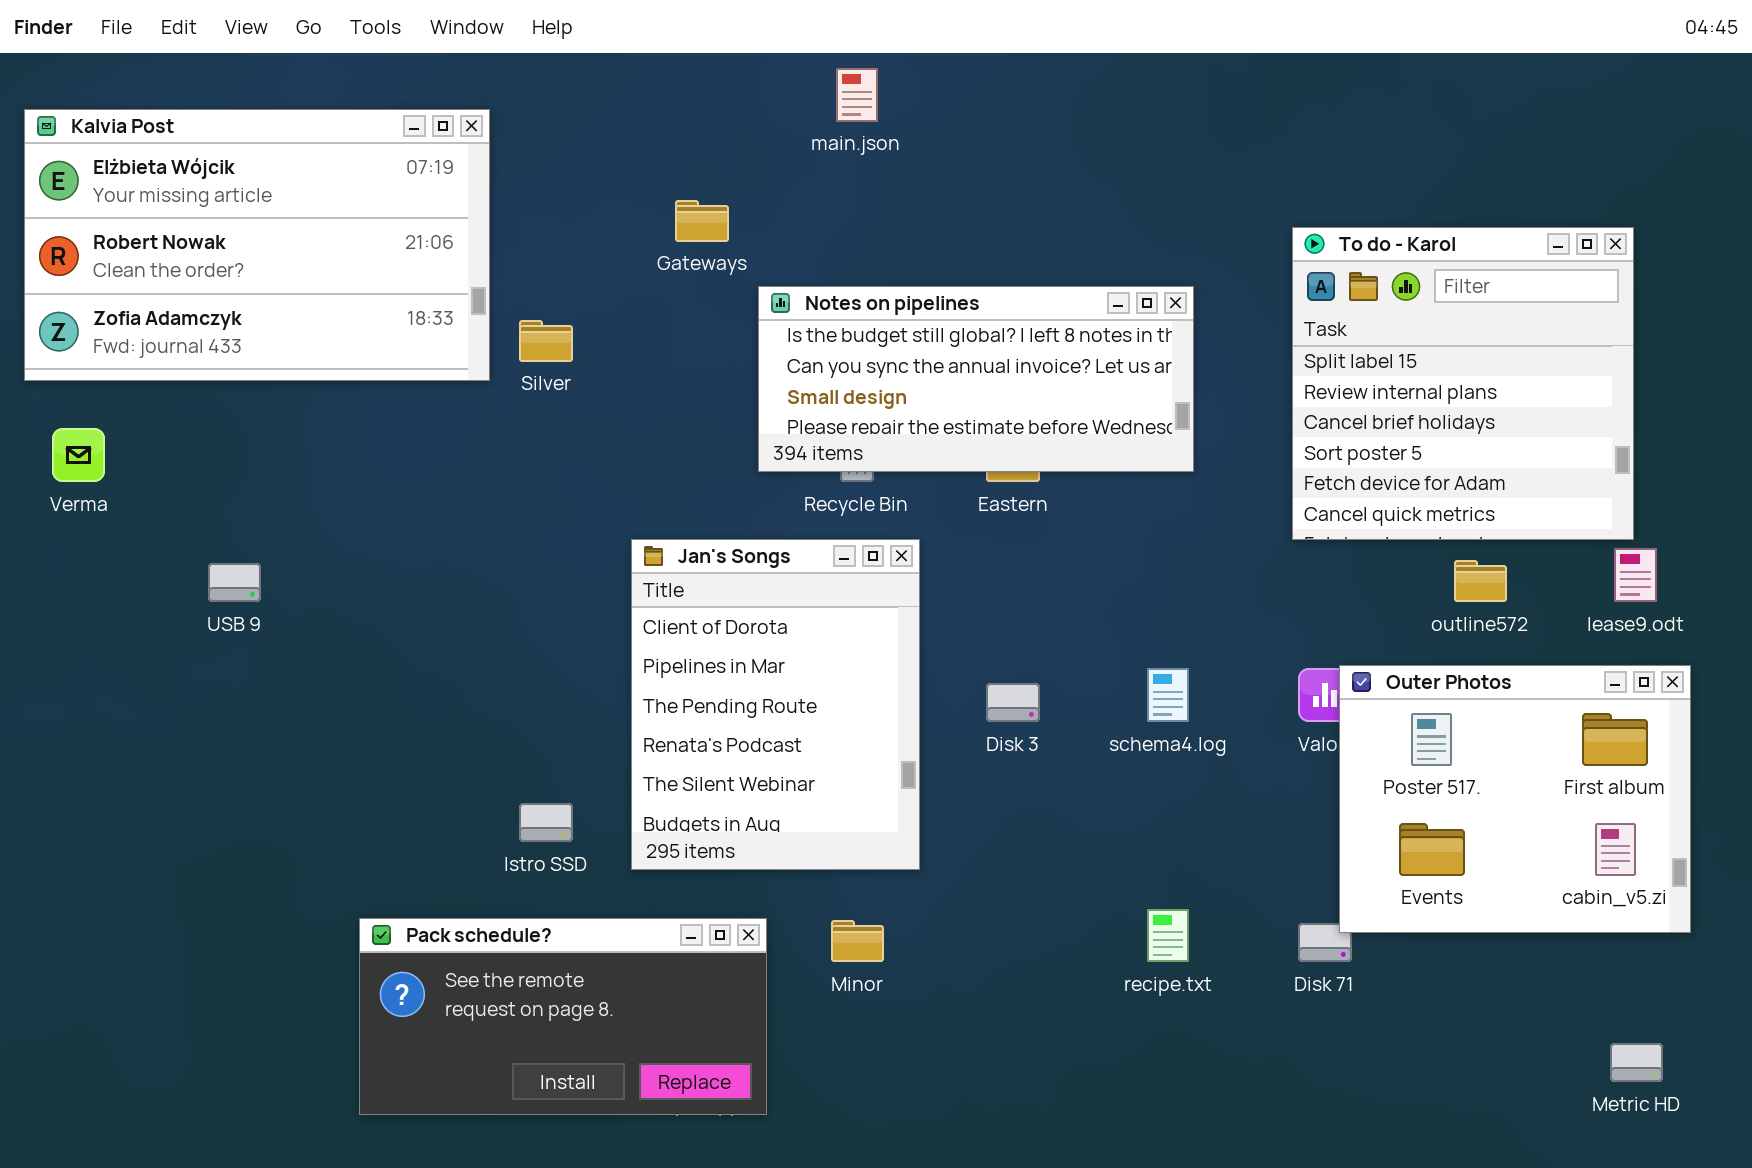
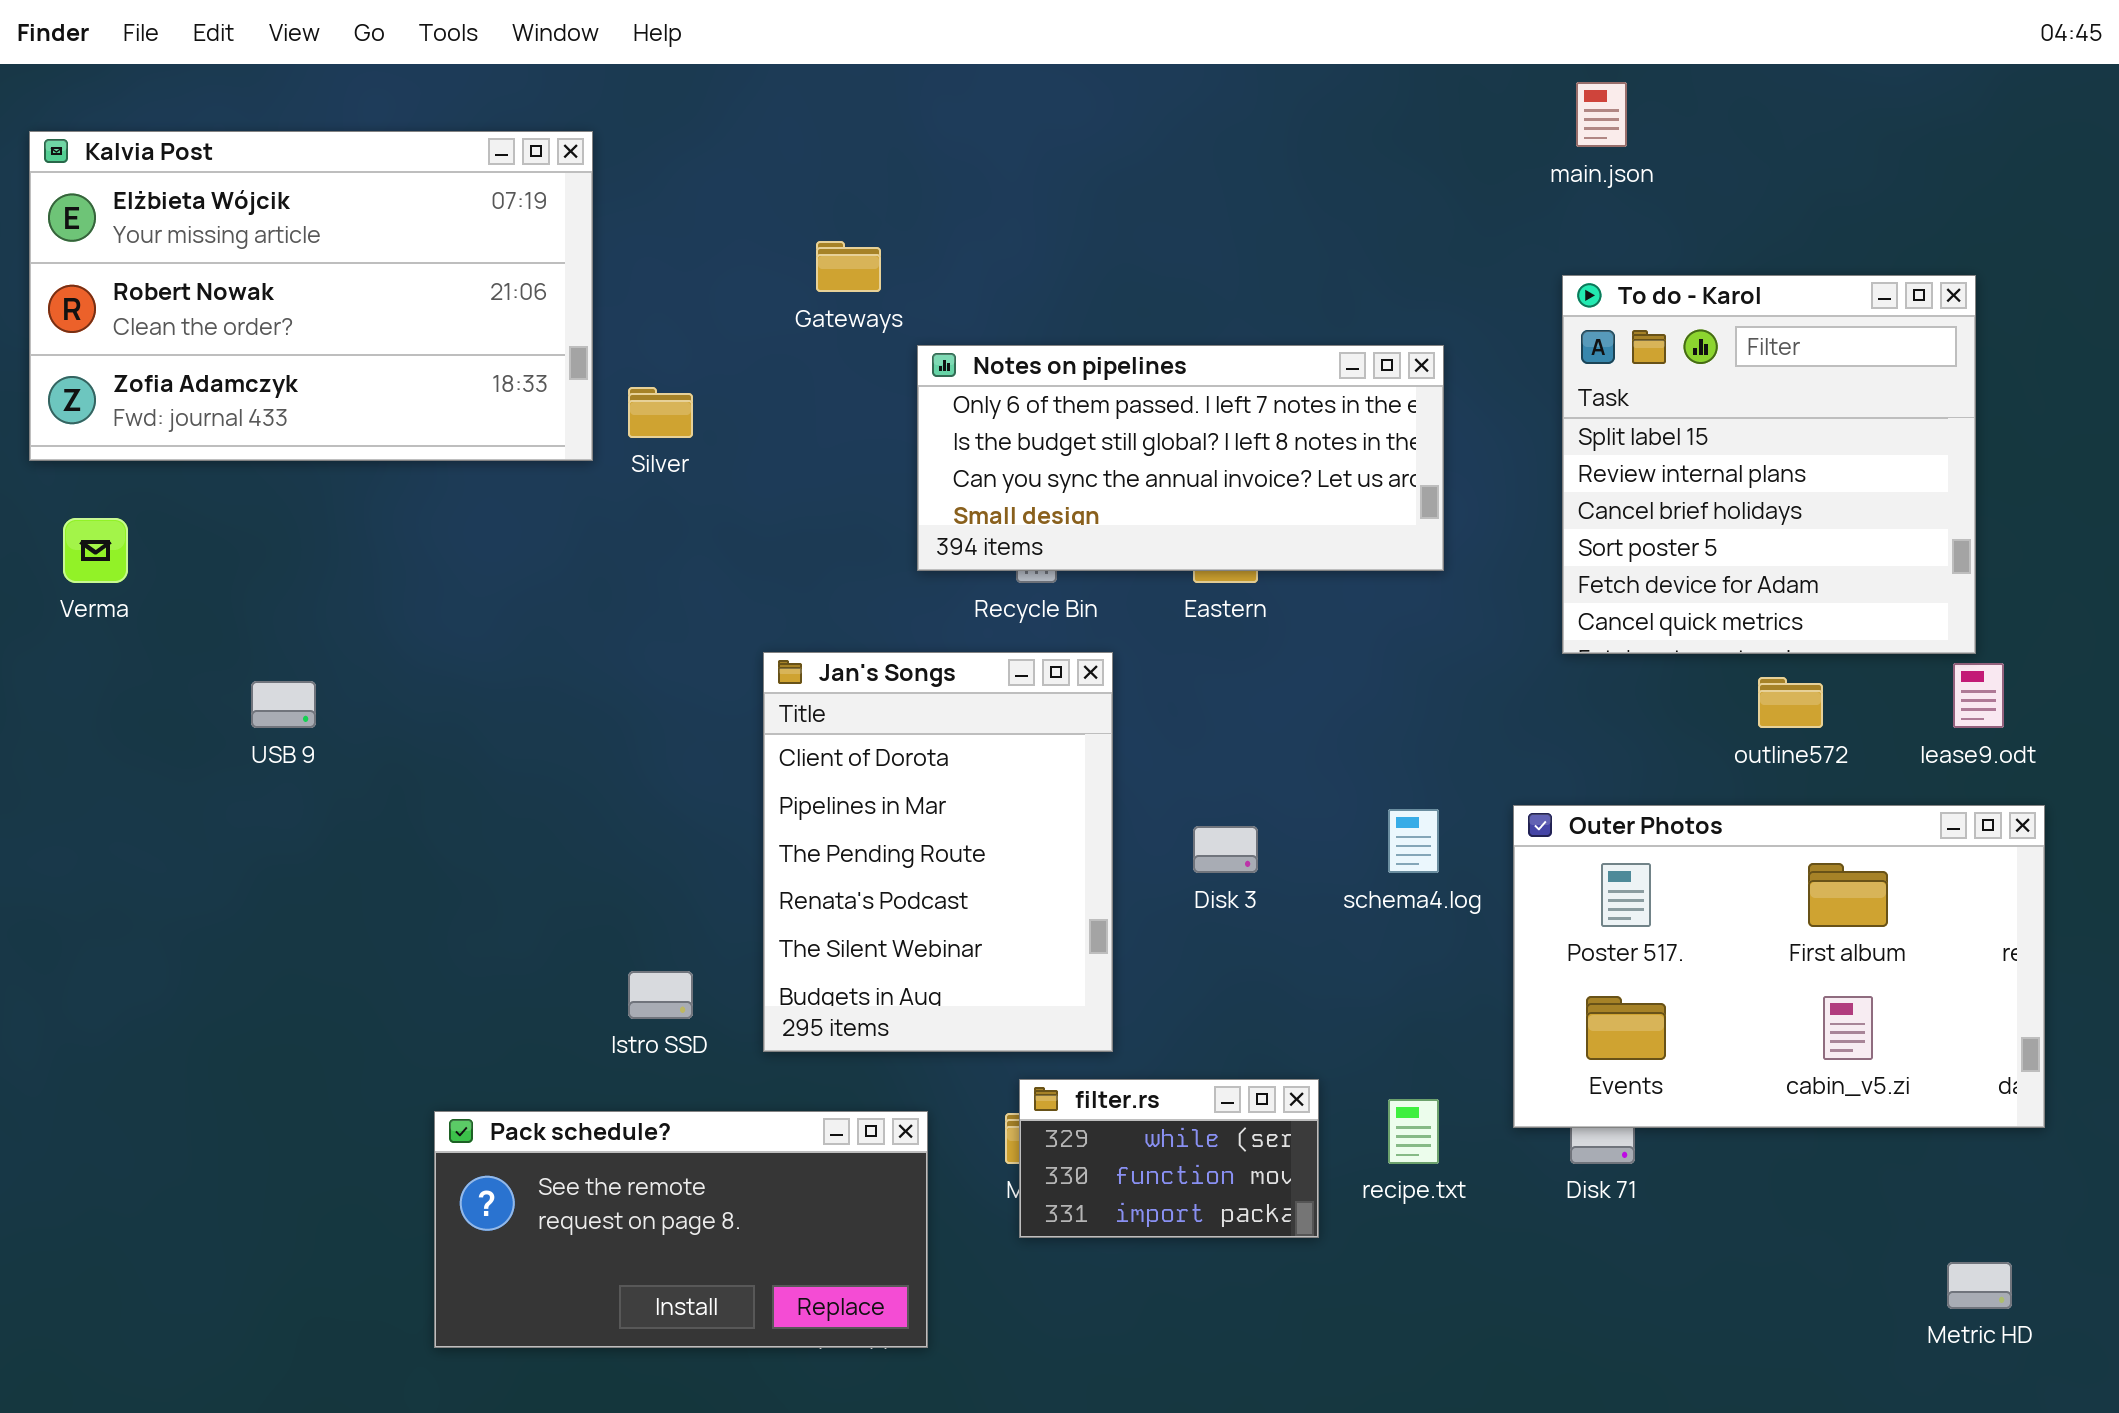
main.json: [836,68,878,122] -> [1576,82,1627,147], moved
Notes on pipelines: [758,286,1194,472] -> [917,345,1444,571], scrolled up 1 row
Outer Photos: [1339,665,1691,933] -> [1513,805,2045,1128], resized
filter.rs: none -> [1019,1079,1319,1238], opened

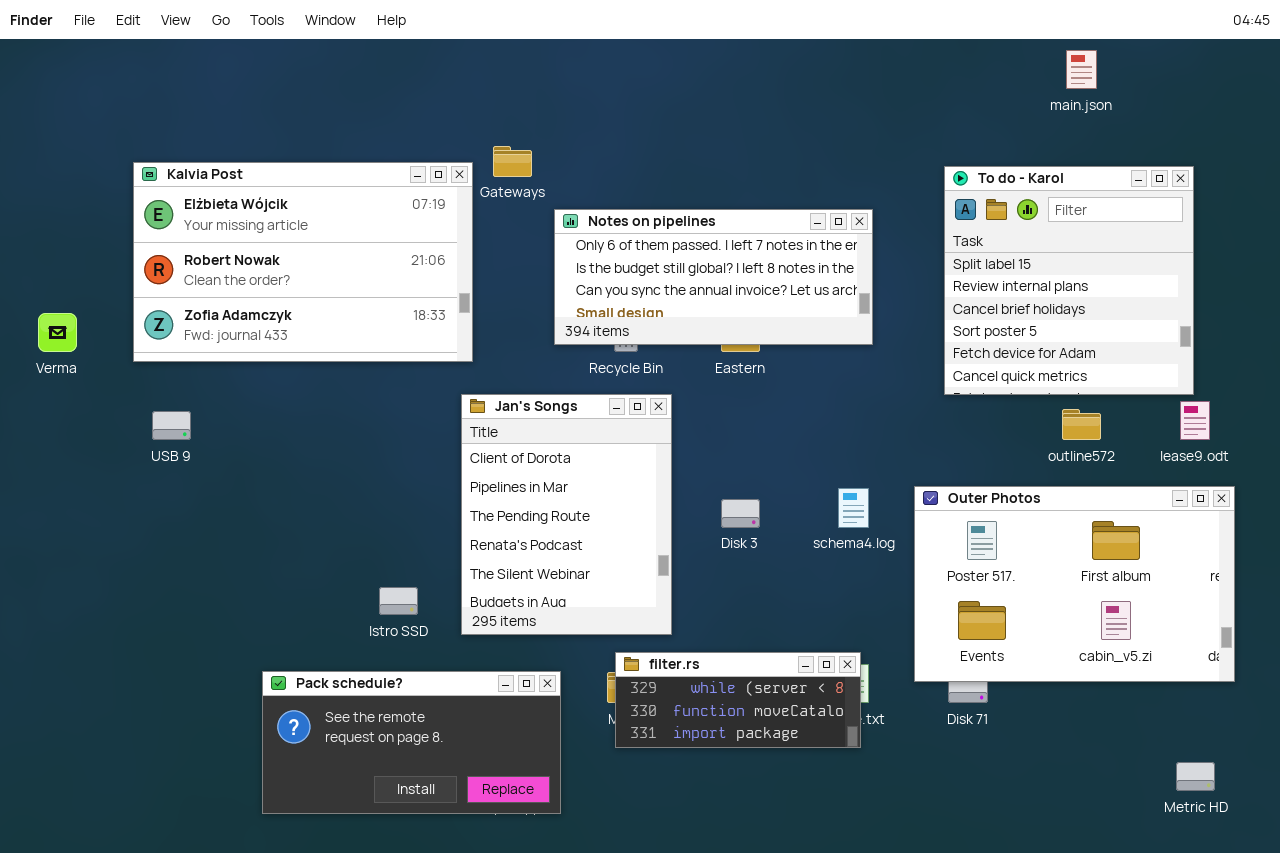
main.json: [1576,82,1627,147] -> [1066,50,1097,89], moved
Kalvia Post: [29,131,593,461] -> [133,162,473,362], moved
filter.rs: [1019,1079,1319,1238] -> [615,652,861,748], resized

